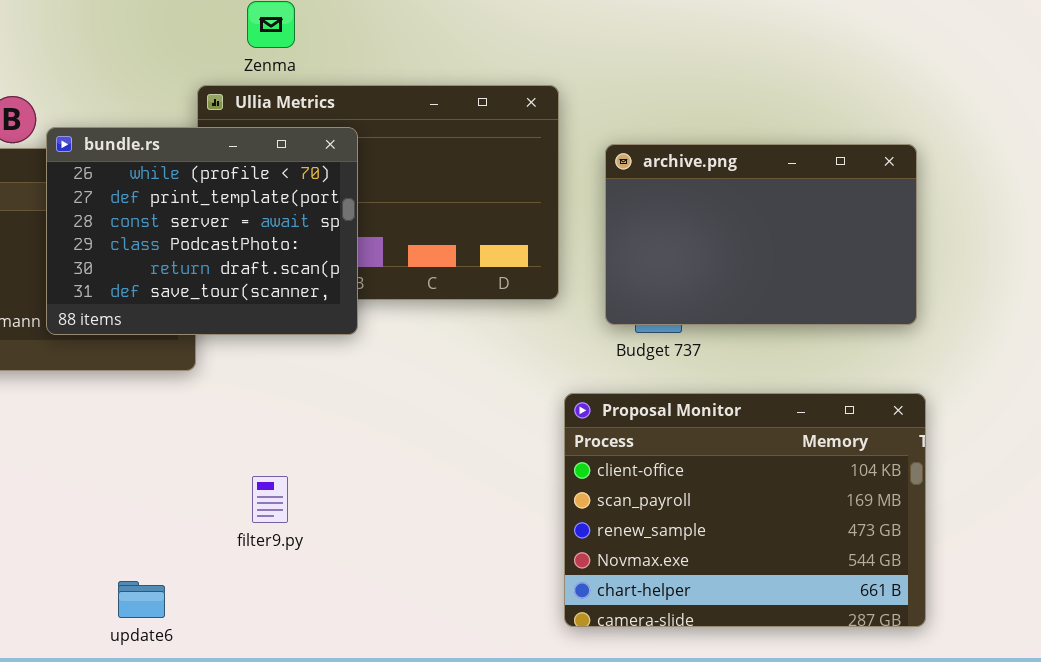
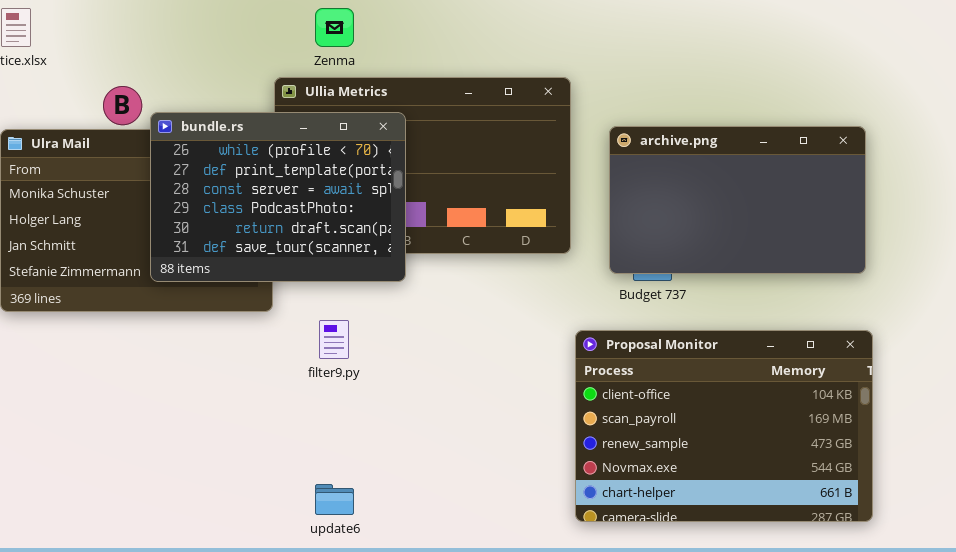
filter9.py: [252,476,288,523] -> [319,320,349,359], moved
update6: [118,581,165,618] -> [315,484,354,515], moved

